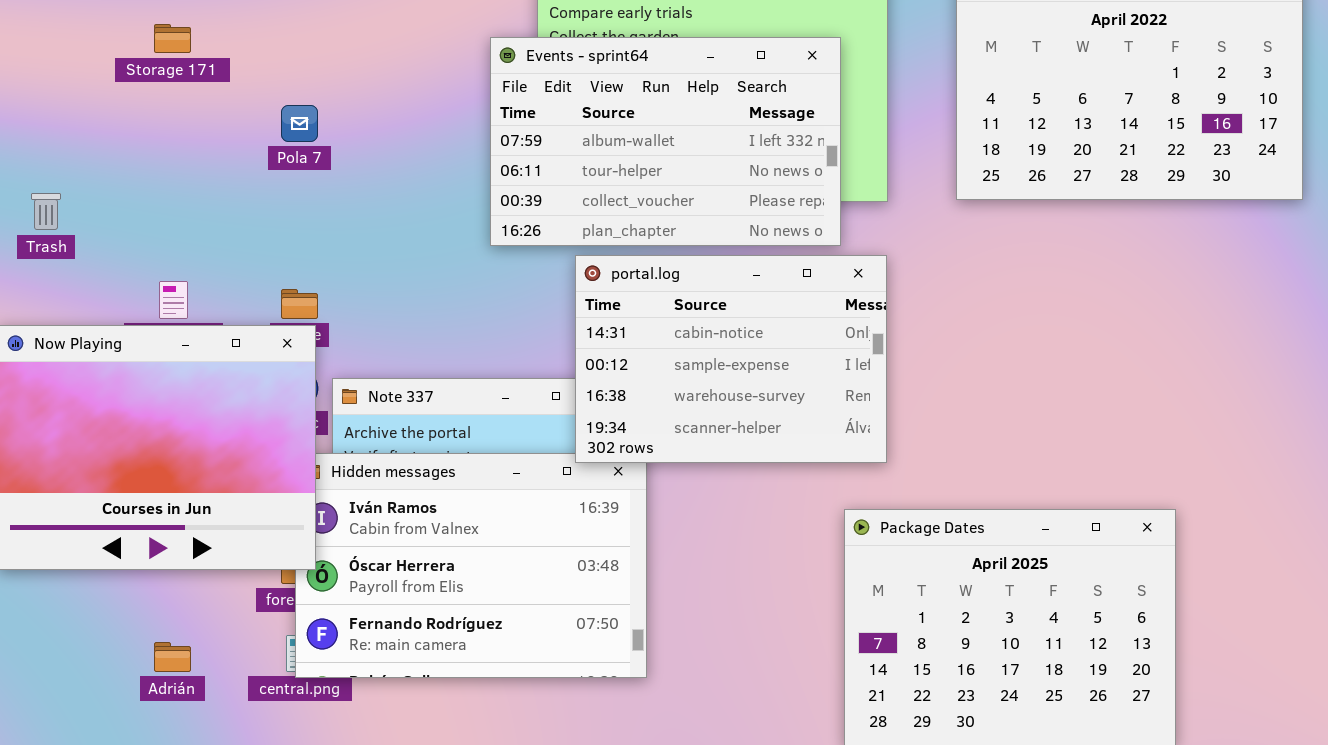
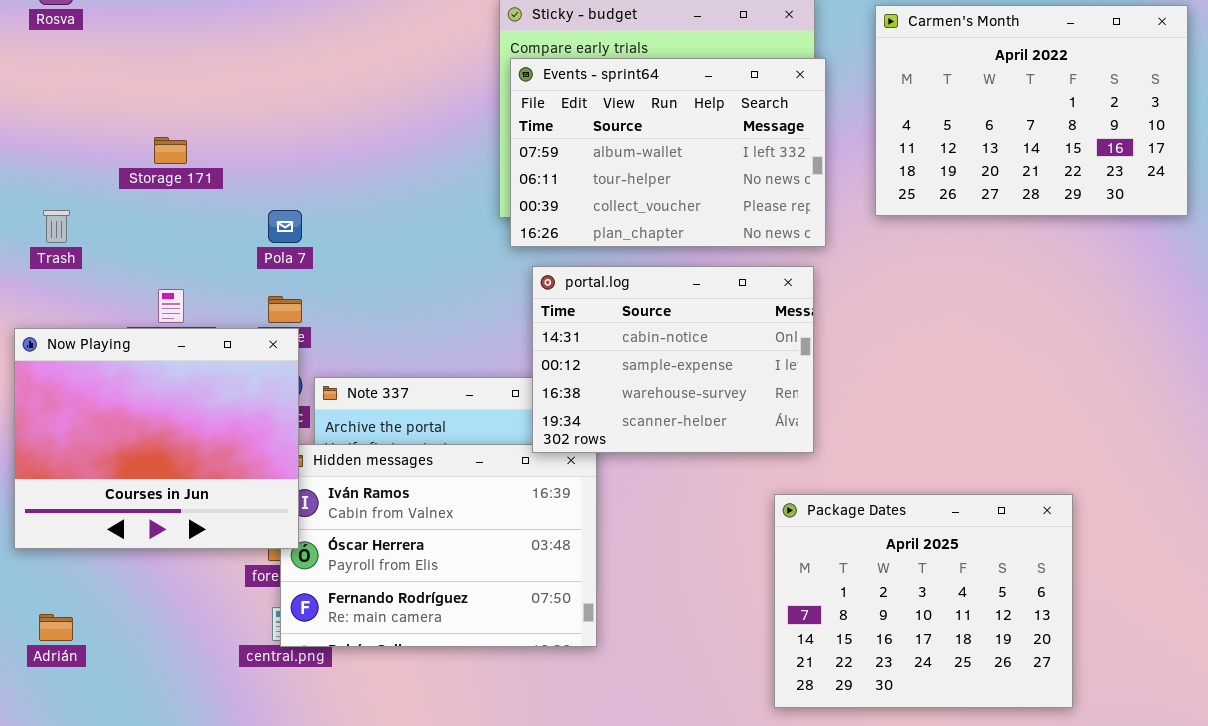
Storage 171: [154,24,191,53] -> [154,137,187,164], moved
Events - sprint64: [490,37,841,246] -> [510,58,826,247], moved
Pola 7: [281,105,318,142] -> [268,210,302,243], moved
Adrián: [154,642,191,672] -> [39,614,73,641], moved

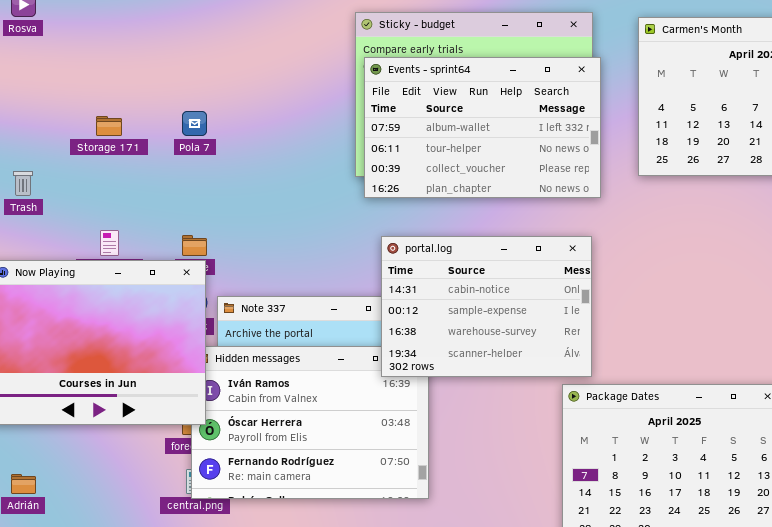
Pola 7: [268,210,302,243] -> [182,111,207,136], moved
portal.log: [532,266,814,453] -> [381,236,592,377], moved

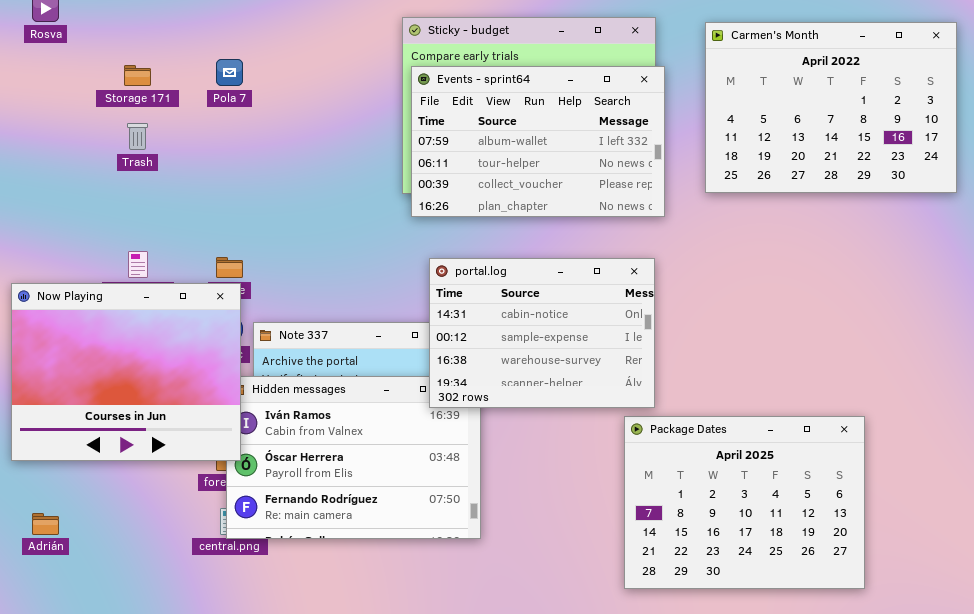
Pola 7: [182,111,207,136] -> [216,59,243,86], moved
Storage 171: [96,116,122,136] -> [124,65,151,86], moved
Trash: [13,171,33,196] -> [127,123,148,150], moved

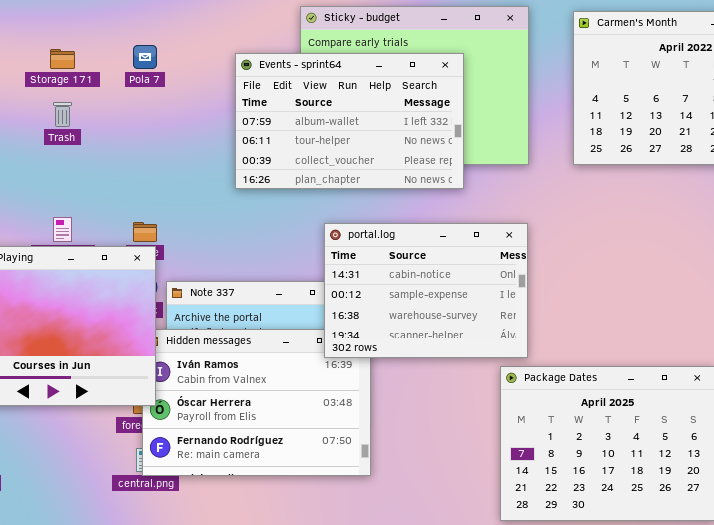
Events - sprint64: [411,66,665,217] -> [235,53,464,189], moved

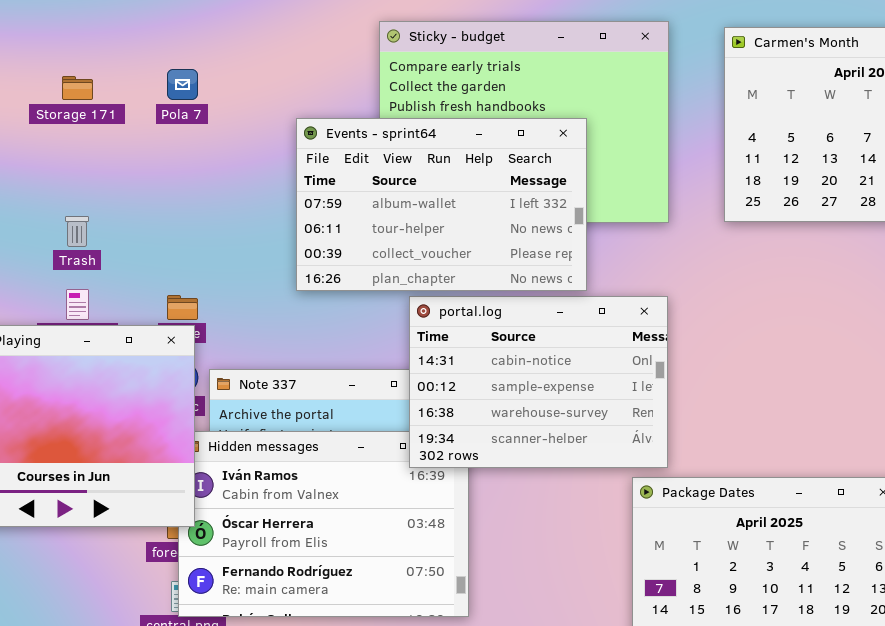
Events - sprint64: [235,53,464,189] -> [296,118,587,291], moved
Trash: [53,102,72,127] -> [65,216,89,247], moved

